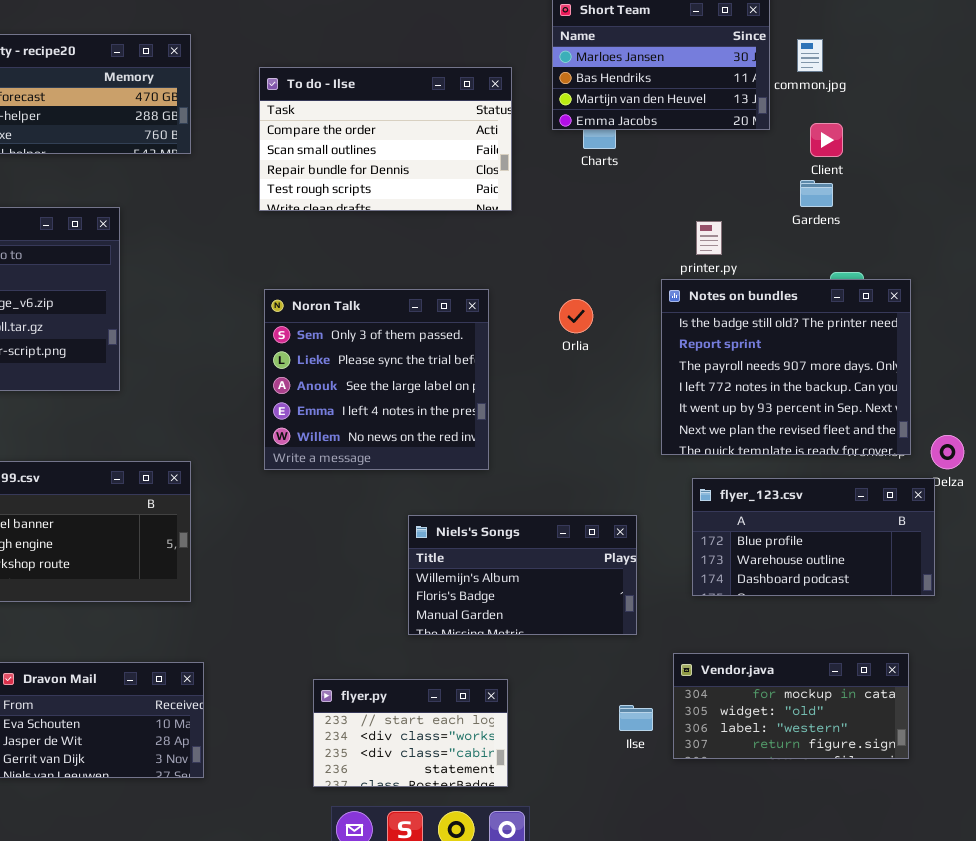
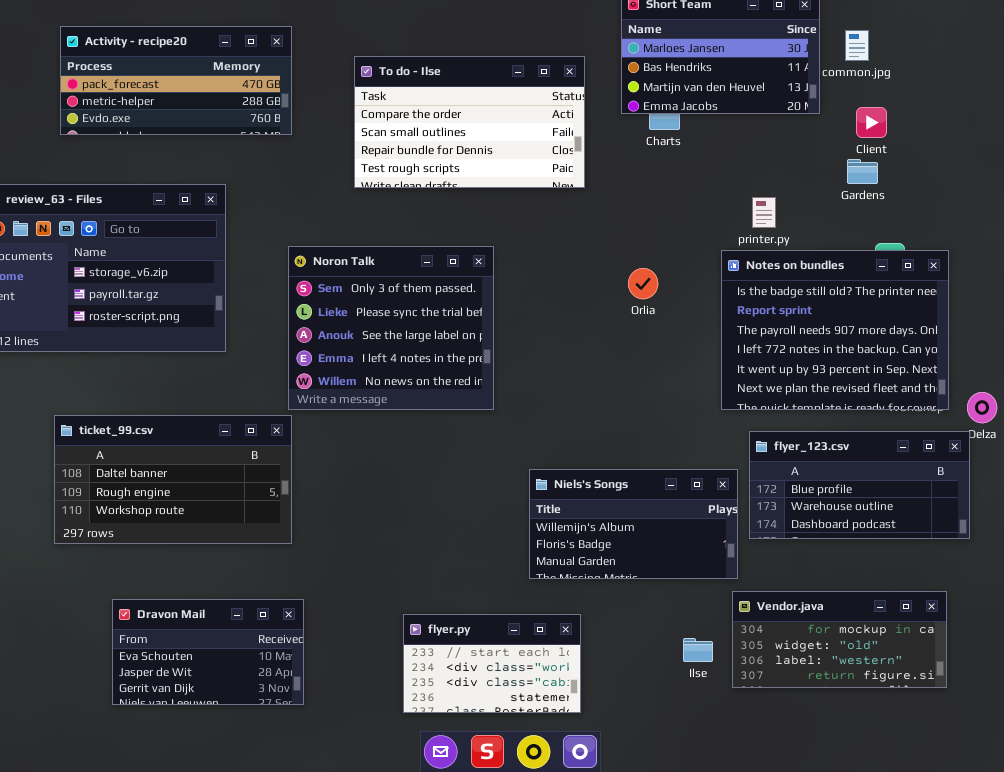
Noron Talk: [264,289,489,470] -> [288,246,494,410], moved
Niels's Songs: [408,515,637,635] -> [529,469,738,579], moved

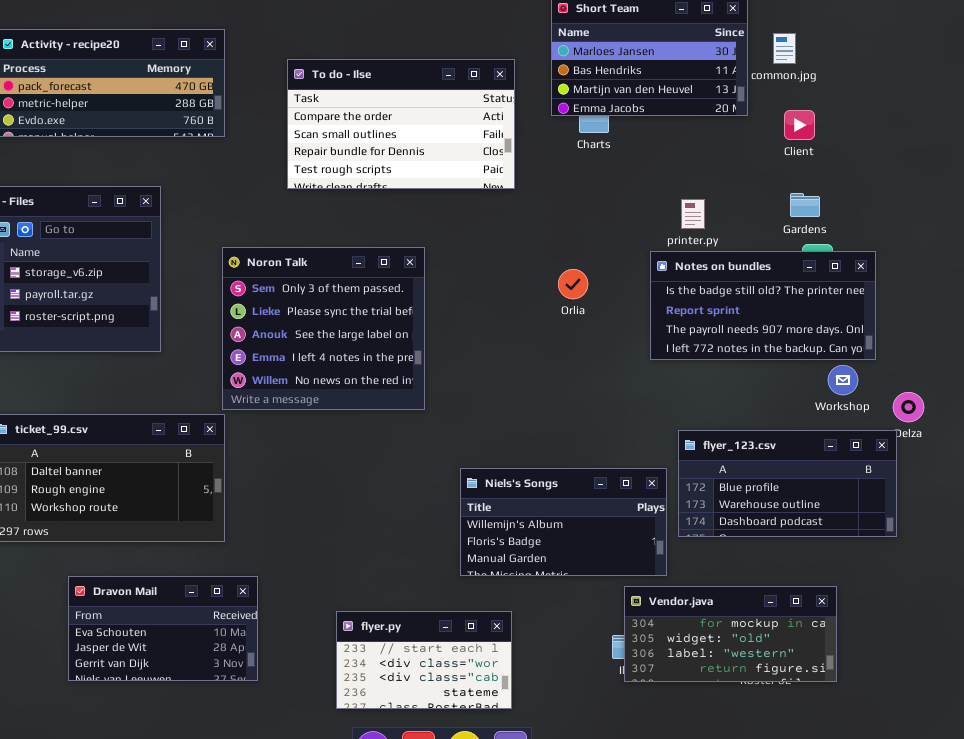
Gardens: [847,159,878,184] -> [790,193,820,217], moved
Notes on bundles: [721,250,949,410] -> [650,251,876,360], resized
Vendor.java: [732,591,947,688] -> [624,586,837,682], moved
Dravon Mail: [112,599,304,705] -> [68,576,258,681], moved

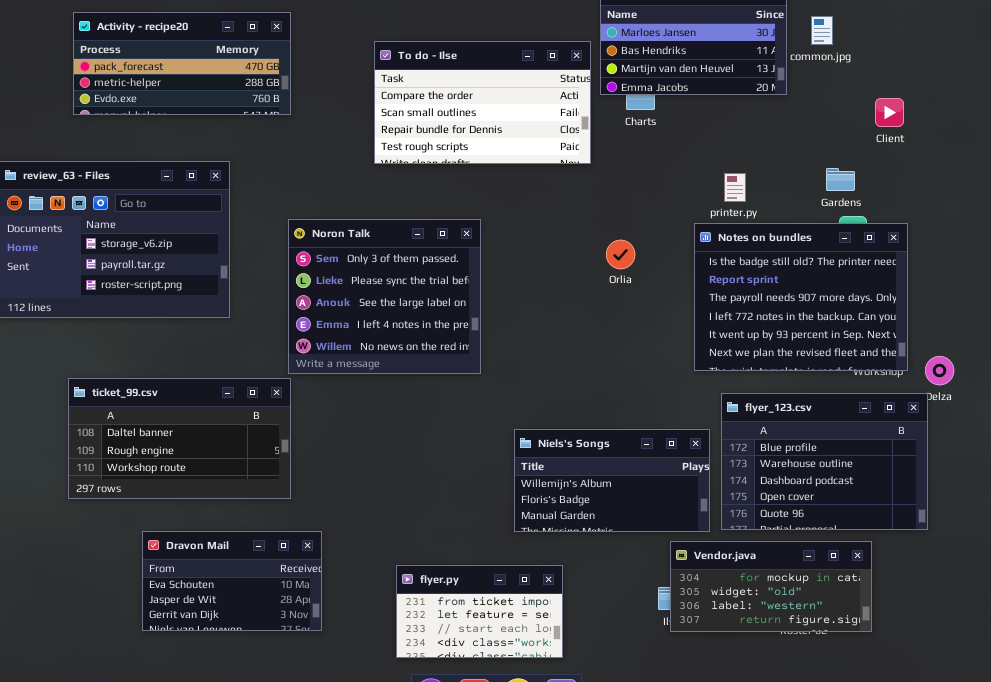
To do - Ilse: [287,59,515,189] -> [374,41,591,164], moved
Client: [784,110,815,140] -> [875,98,904,127], moved
Notes on bundles: [650,251,876,360] -> [694,223,908,371], resized
flyer_123.csv: [678,430,897,537] -> [721,393,928,530], resized
flyer.py: [336,611,512,709] -> [396,565,563,658], scrolled up 2 rows

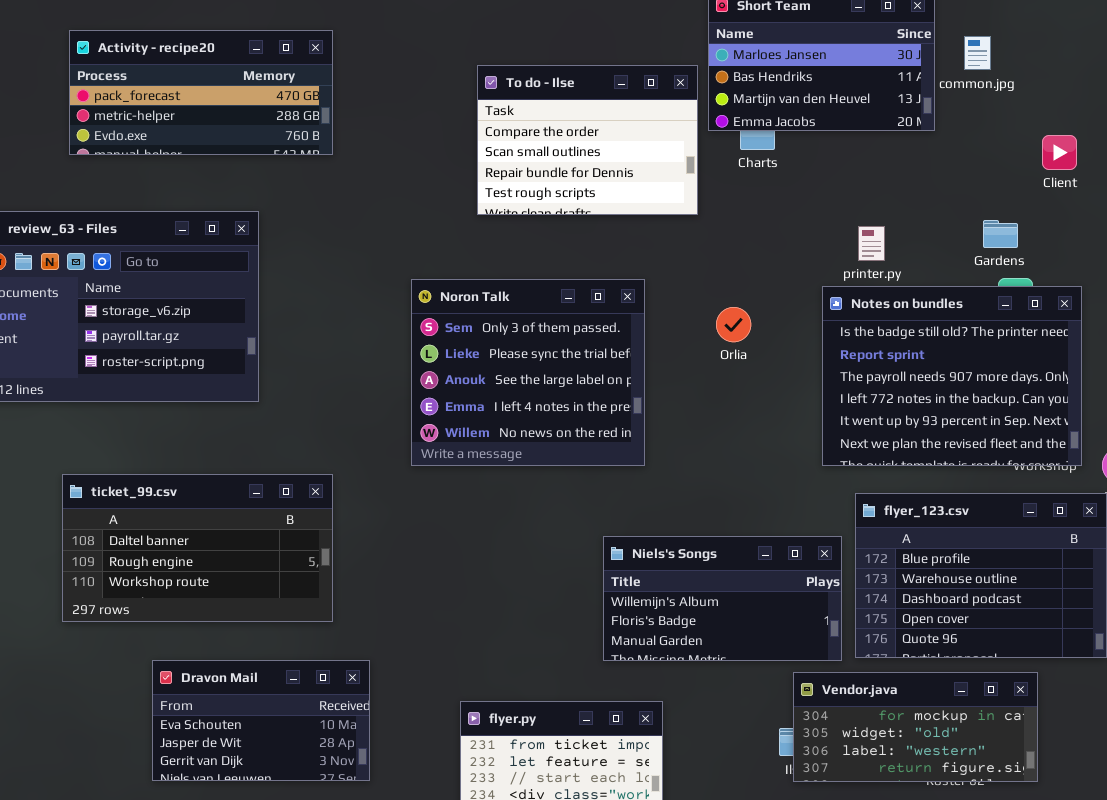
To do - Ilse: [374,41,591,164] -> [477,65,698,215], resized
Noron Talk: [288,219,481,374] -> [411,279,645,466], moved

